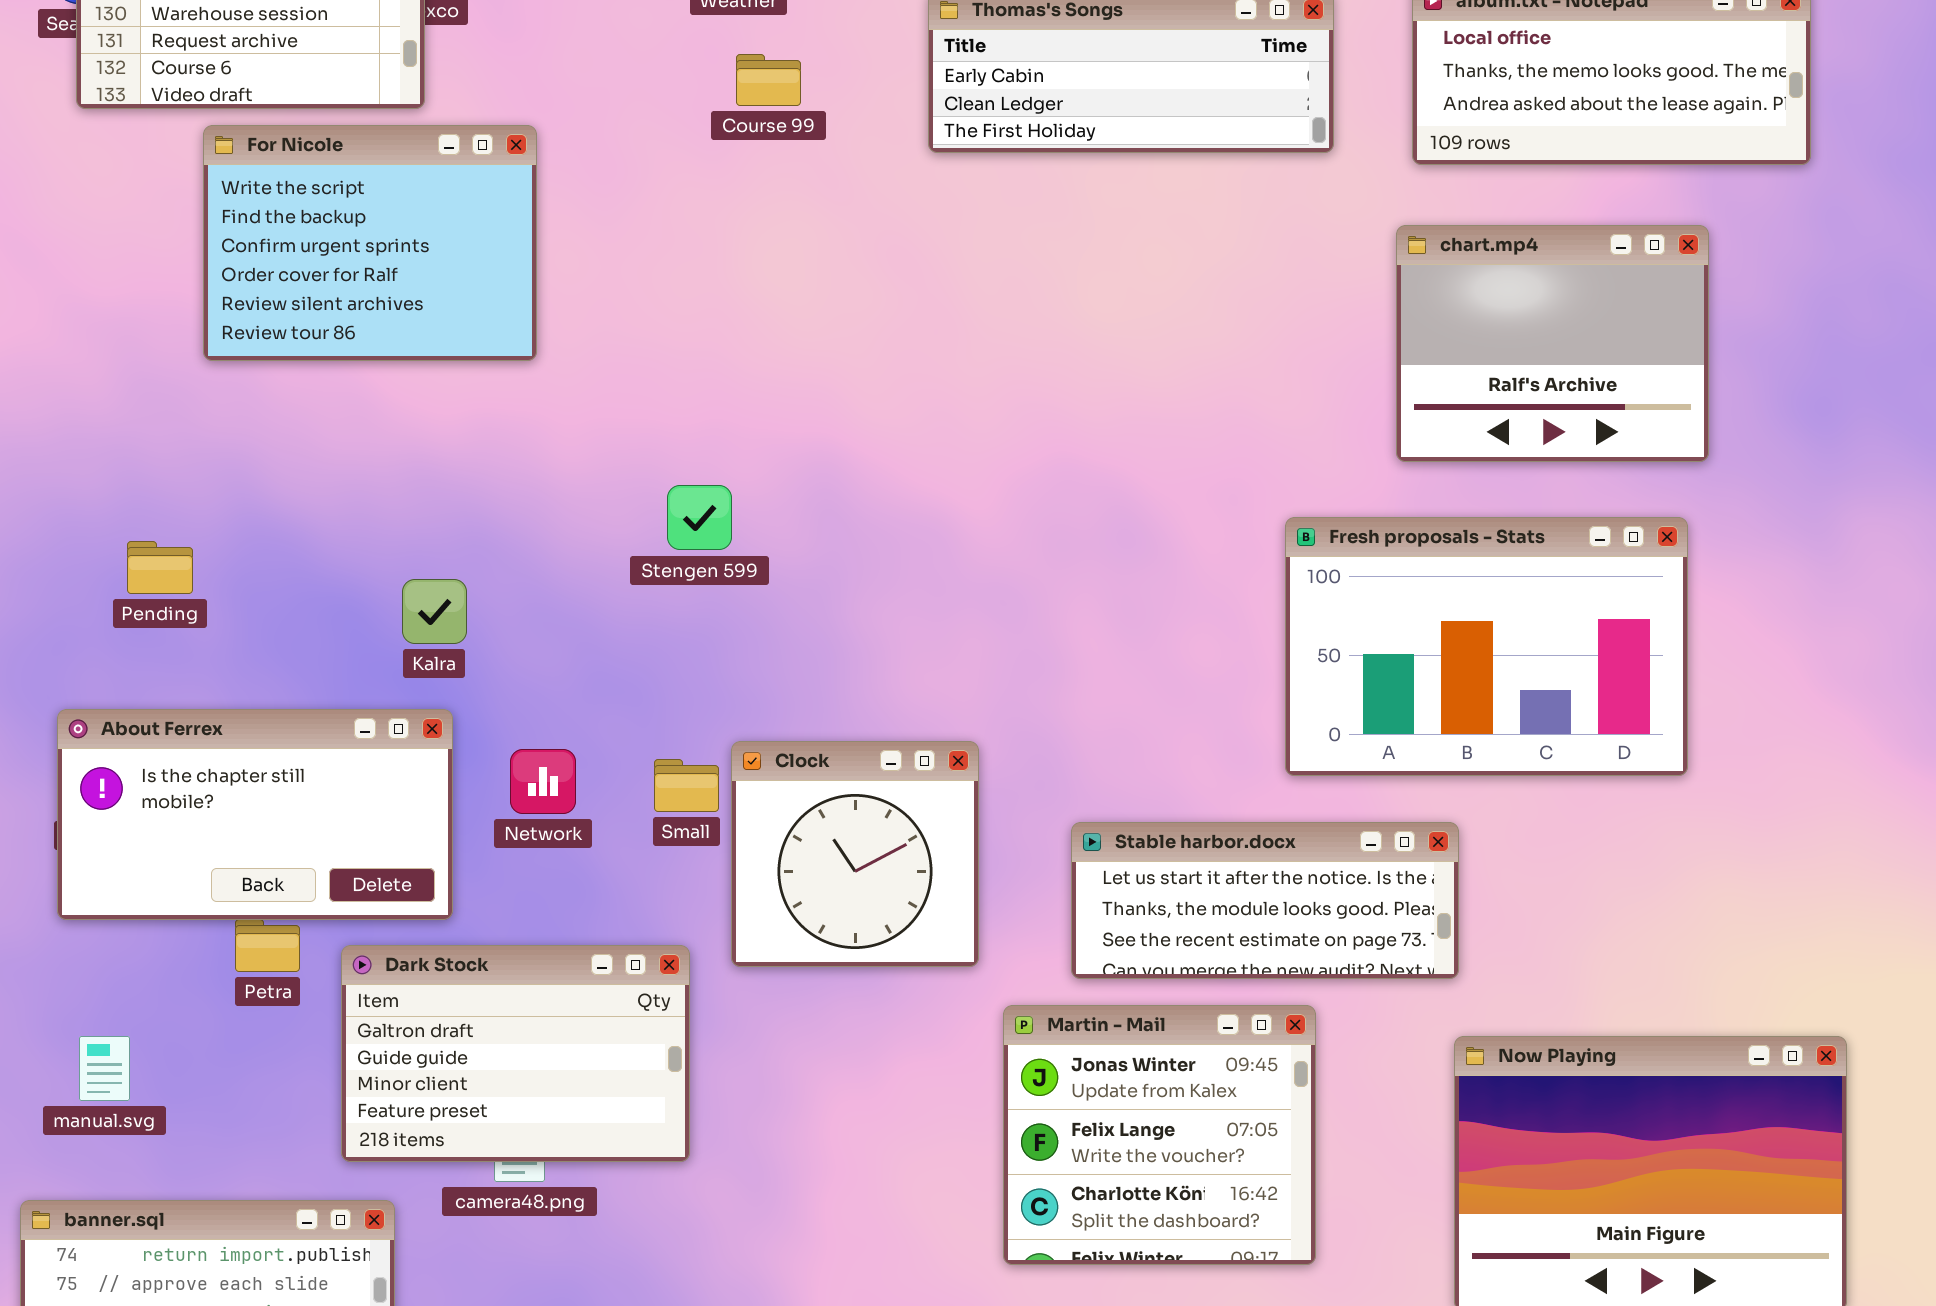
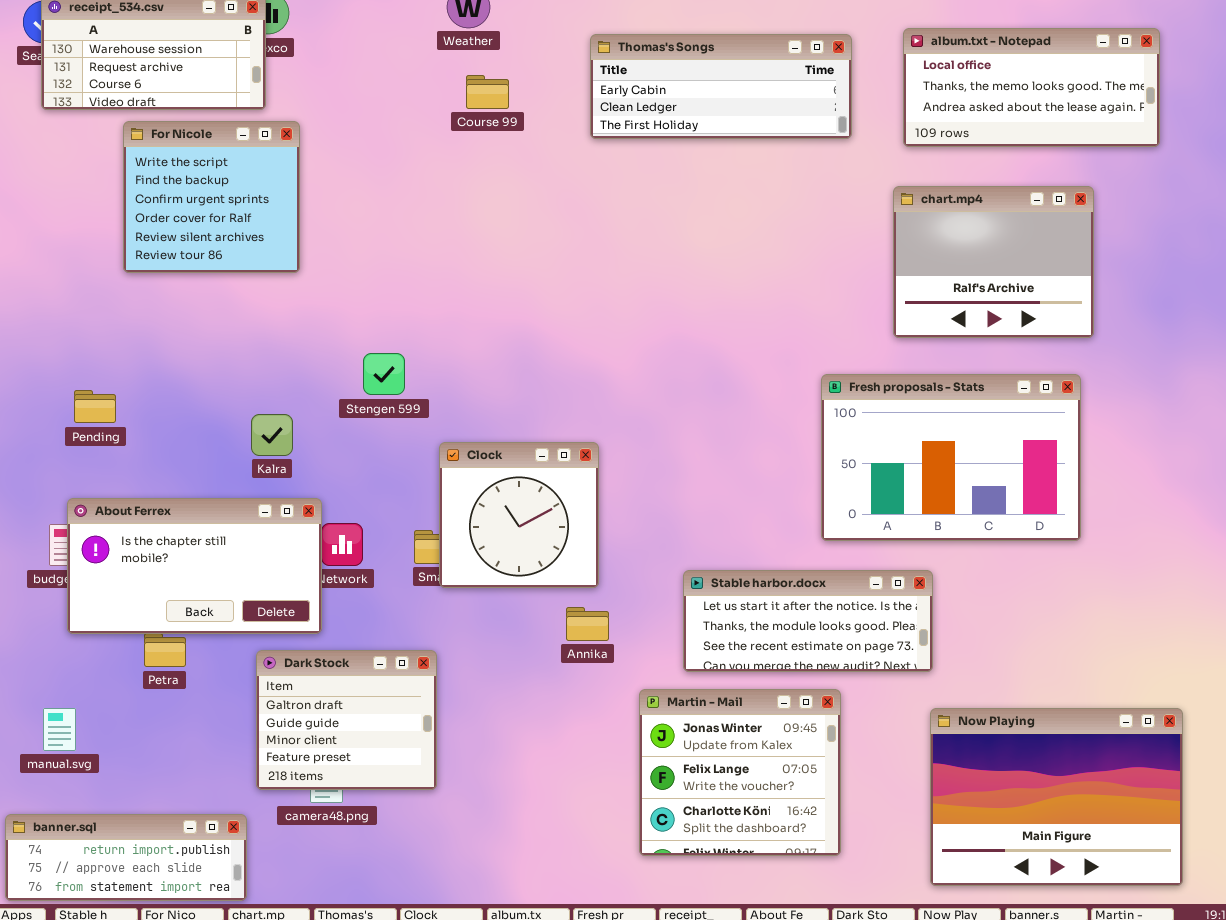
For Nicole: [203,125,537,361] -> [123,121,300,273], resized
Stengen 599: [667,485,732,550] -> [363,353,405,395], moved
About Ferrex: [57,709,453,920] -> [67,498,322,634], moved
Clock: [731,741,979,967] -> [439,442,599,588], moved
Dark Stock: [341,945,690,1162] -> [256,650,437,790], resized

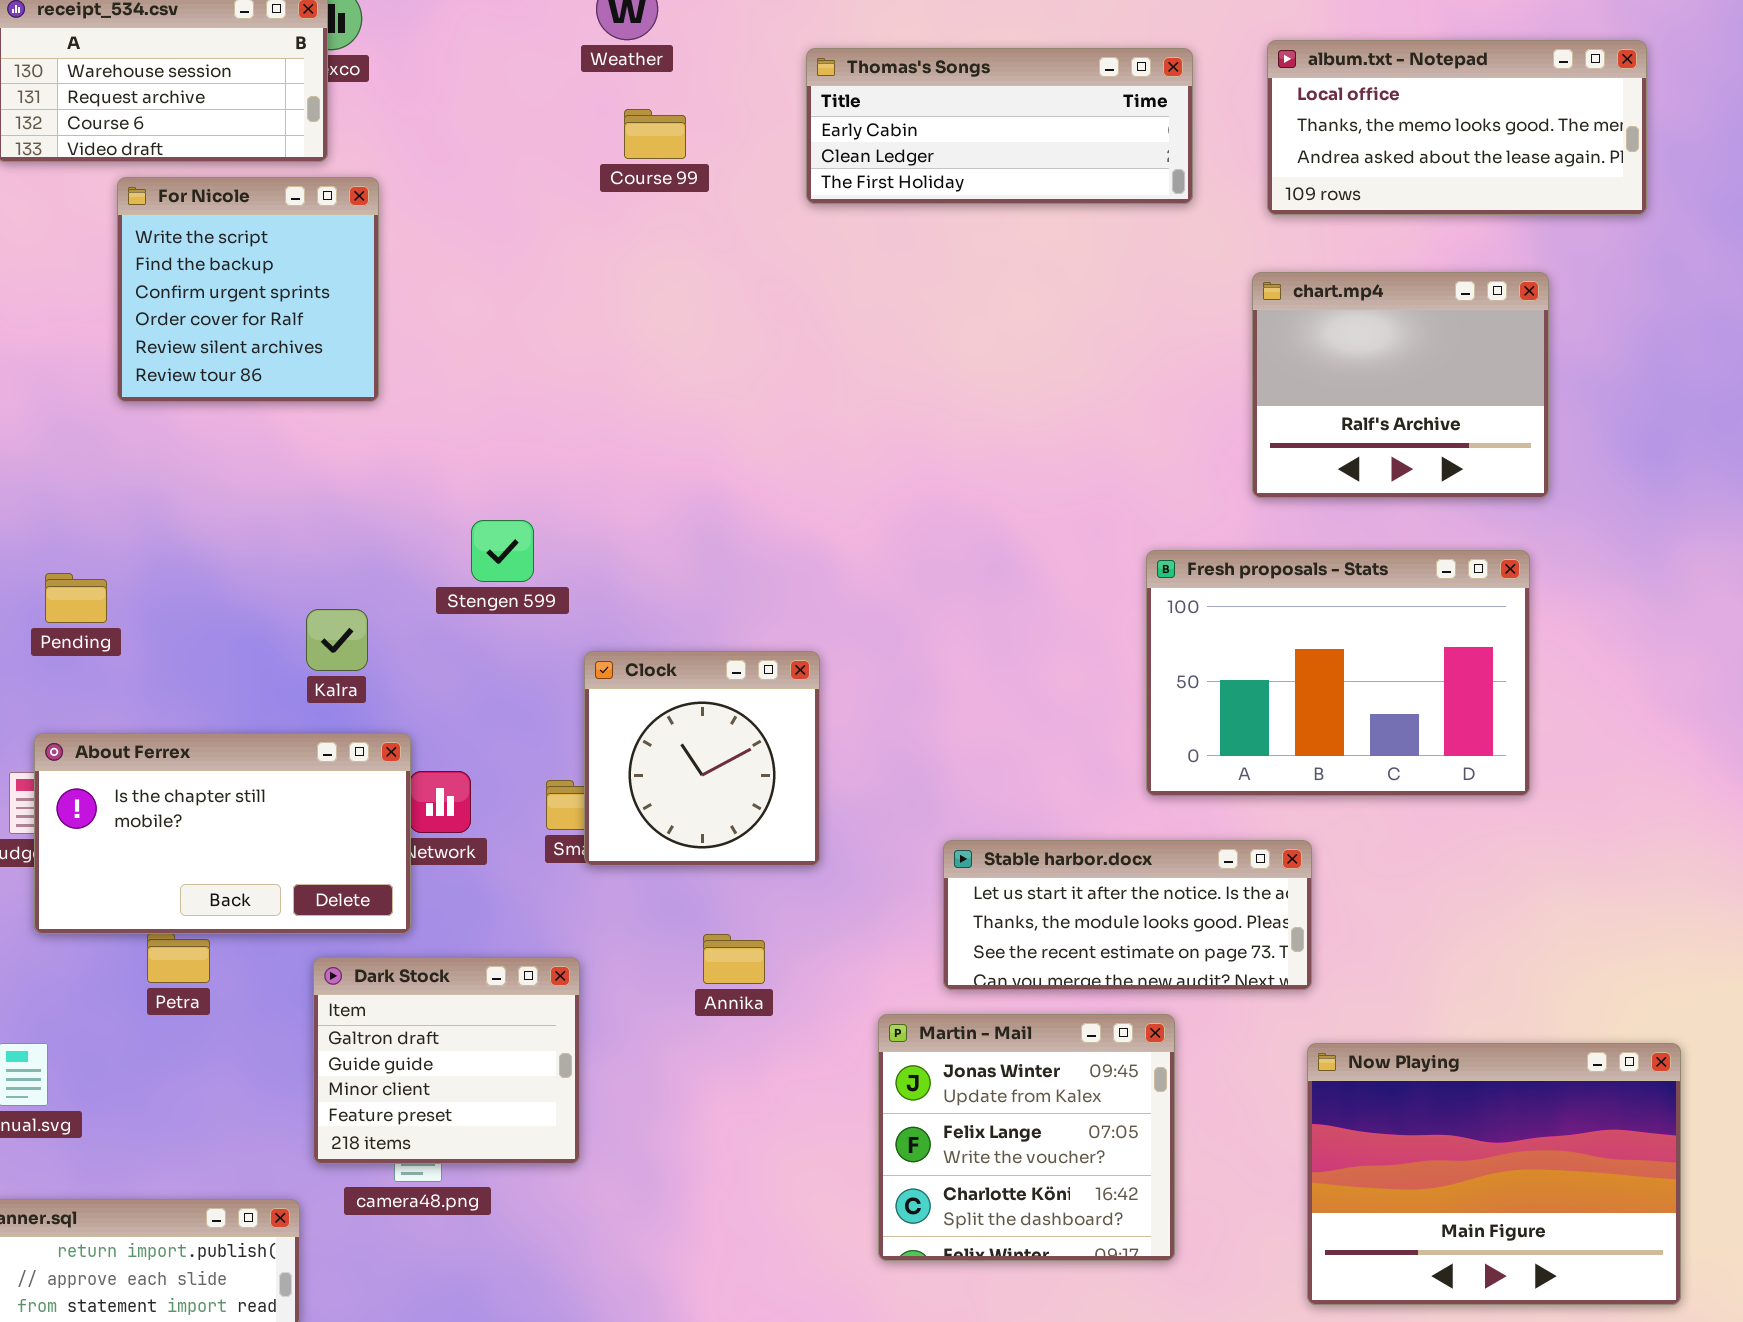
Annika: [566,607,609,641] -> [703,934,765,984], moved

